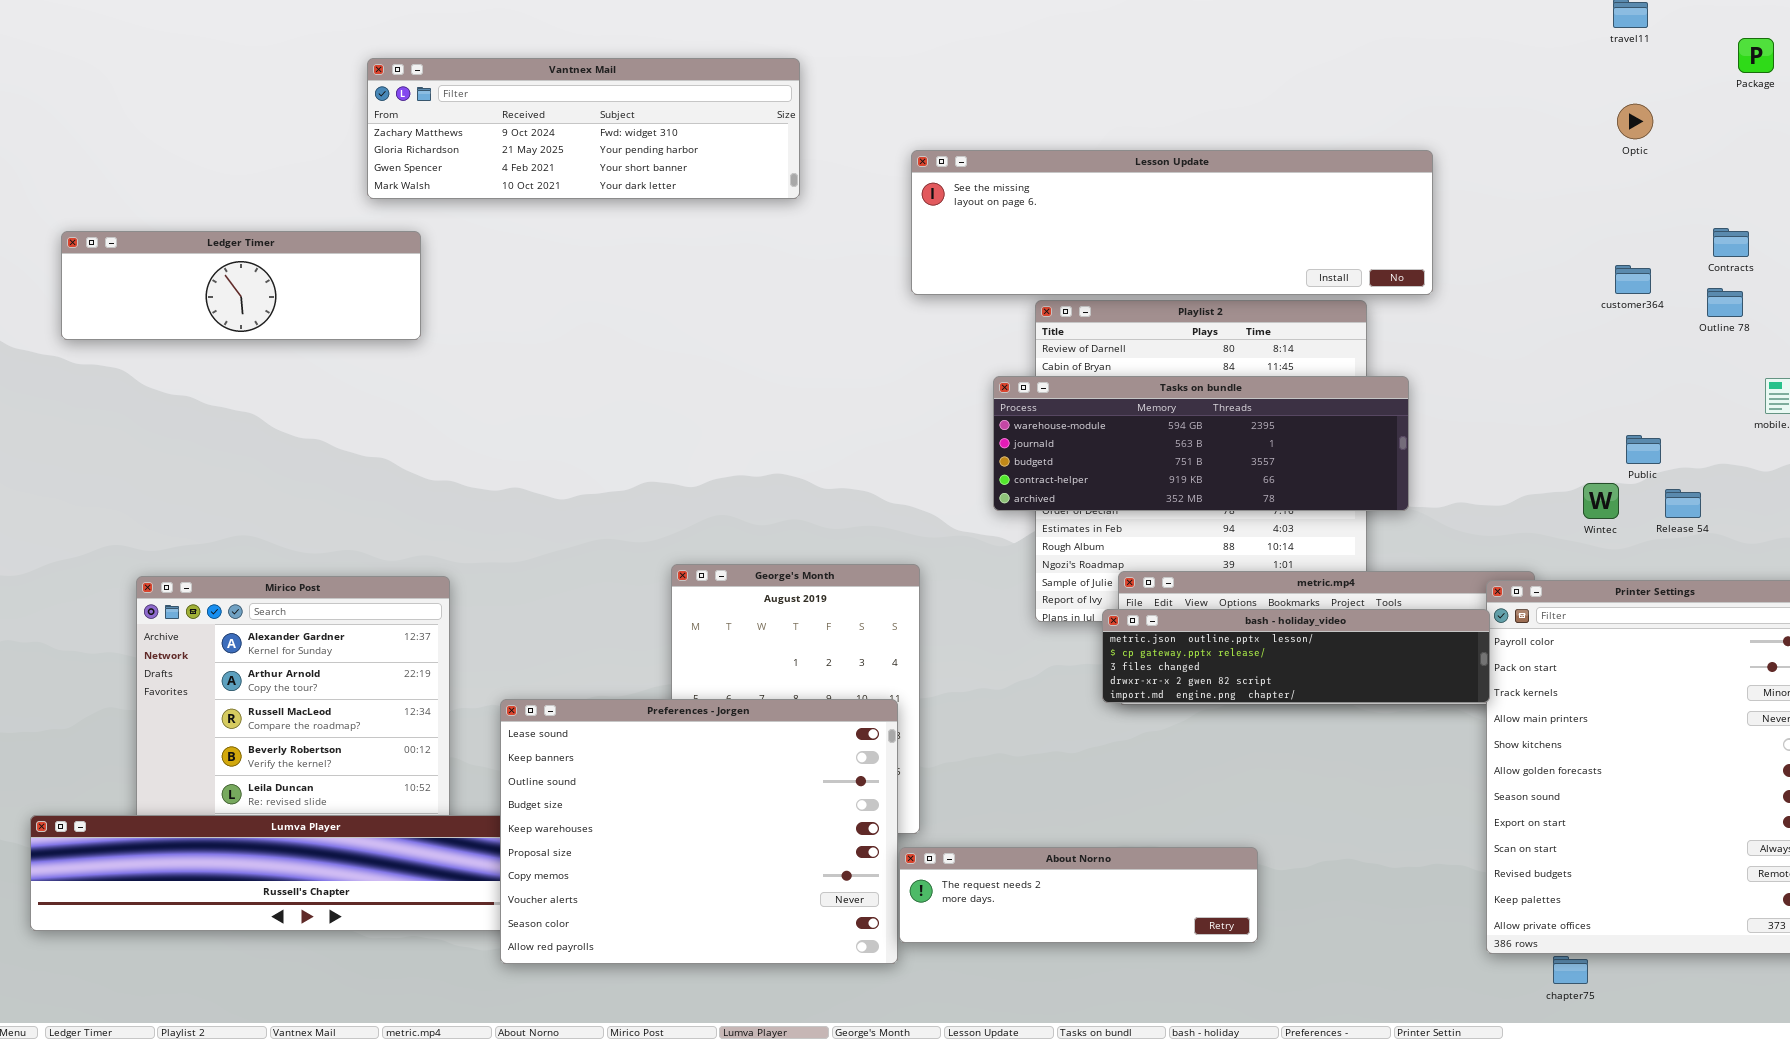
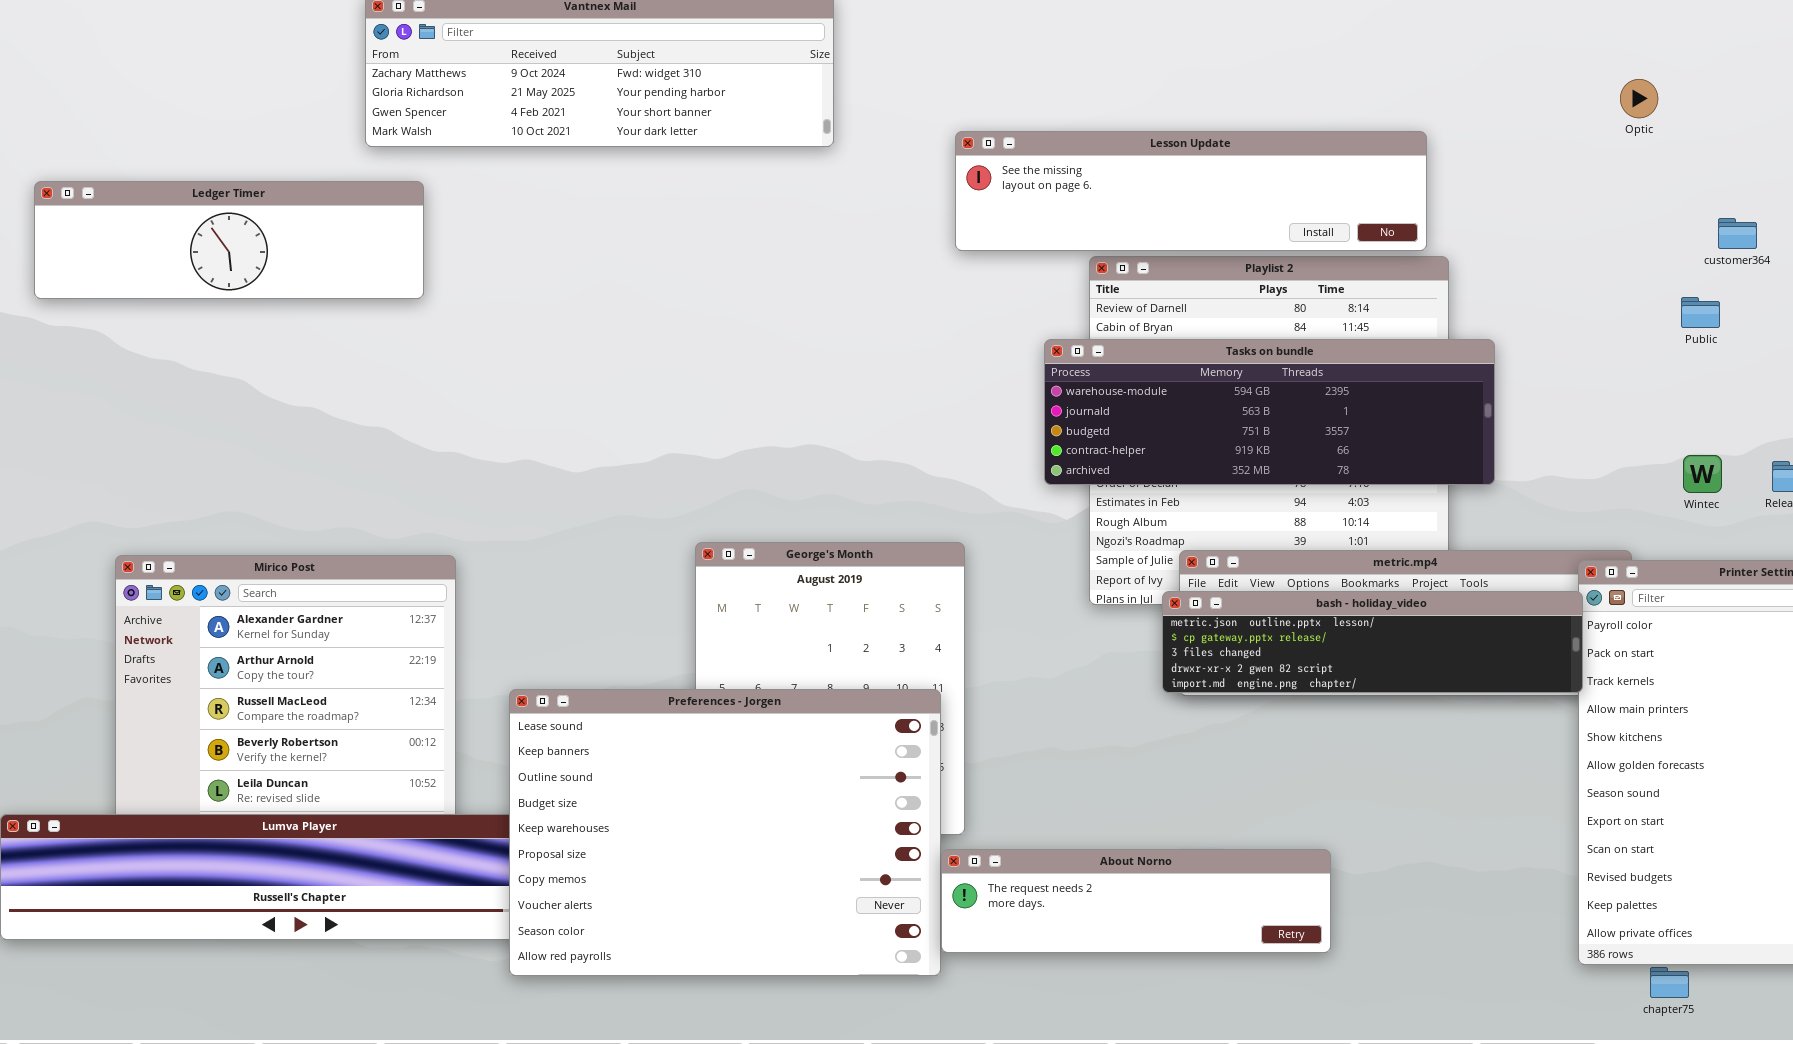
Optic: [1617,104,1653,139] -> [1620,79,1658,118], moved
Lesson Update: [911,150,1433,295] -> [955,131,1427,251], resized
Public: [1626,435,1661,464] -> [1681,297,1720,328], moved

